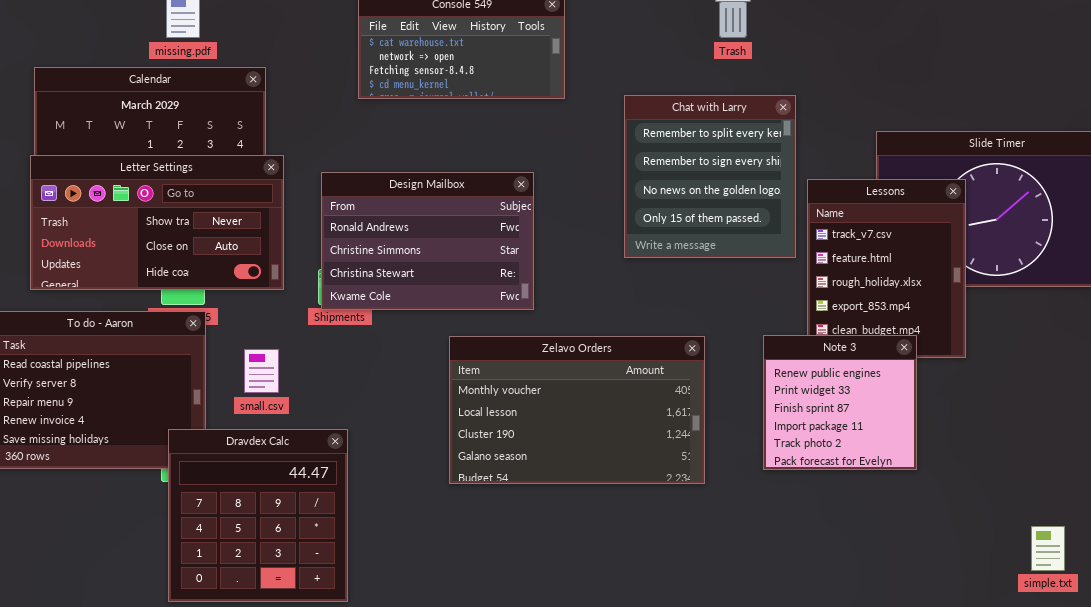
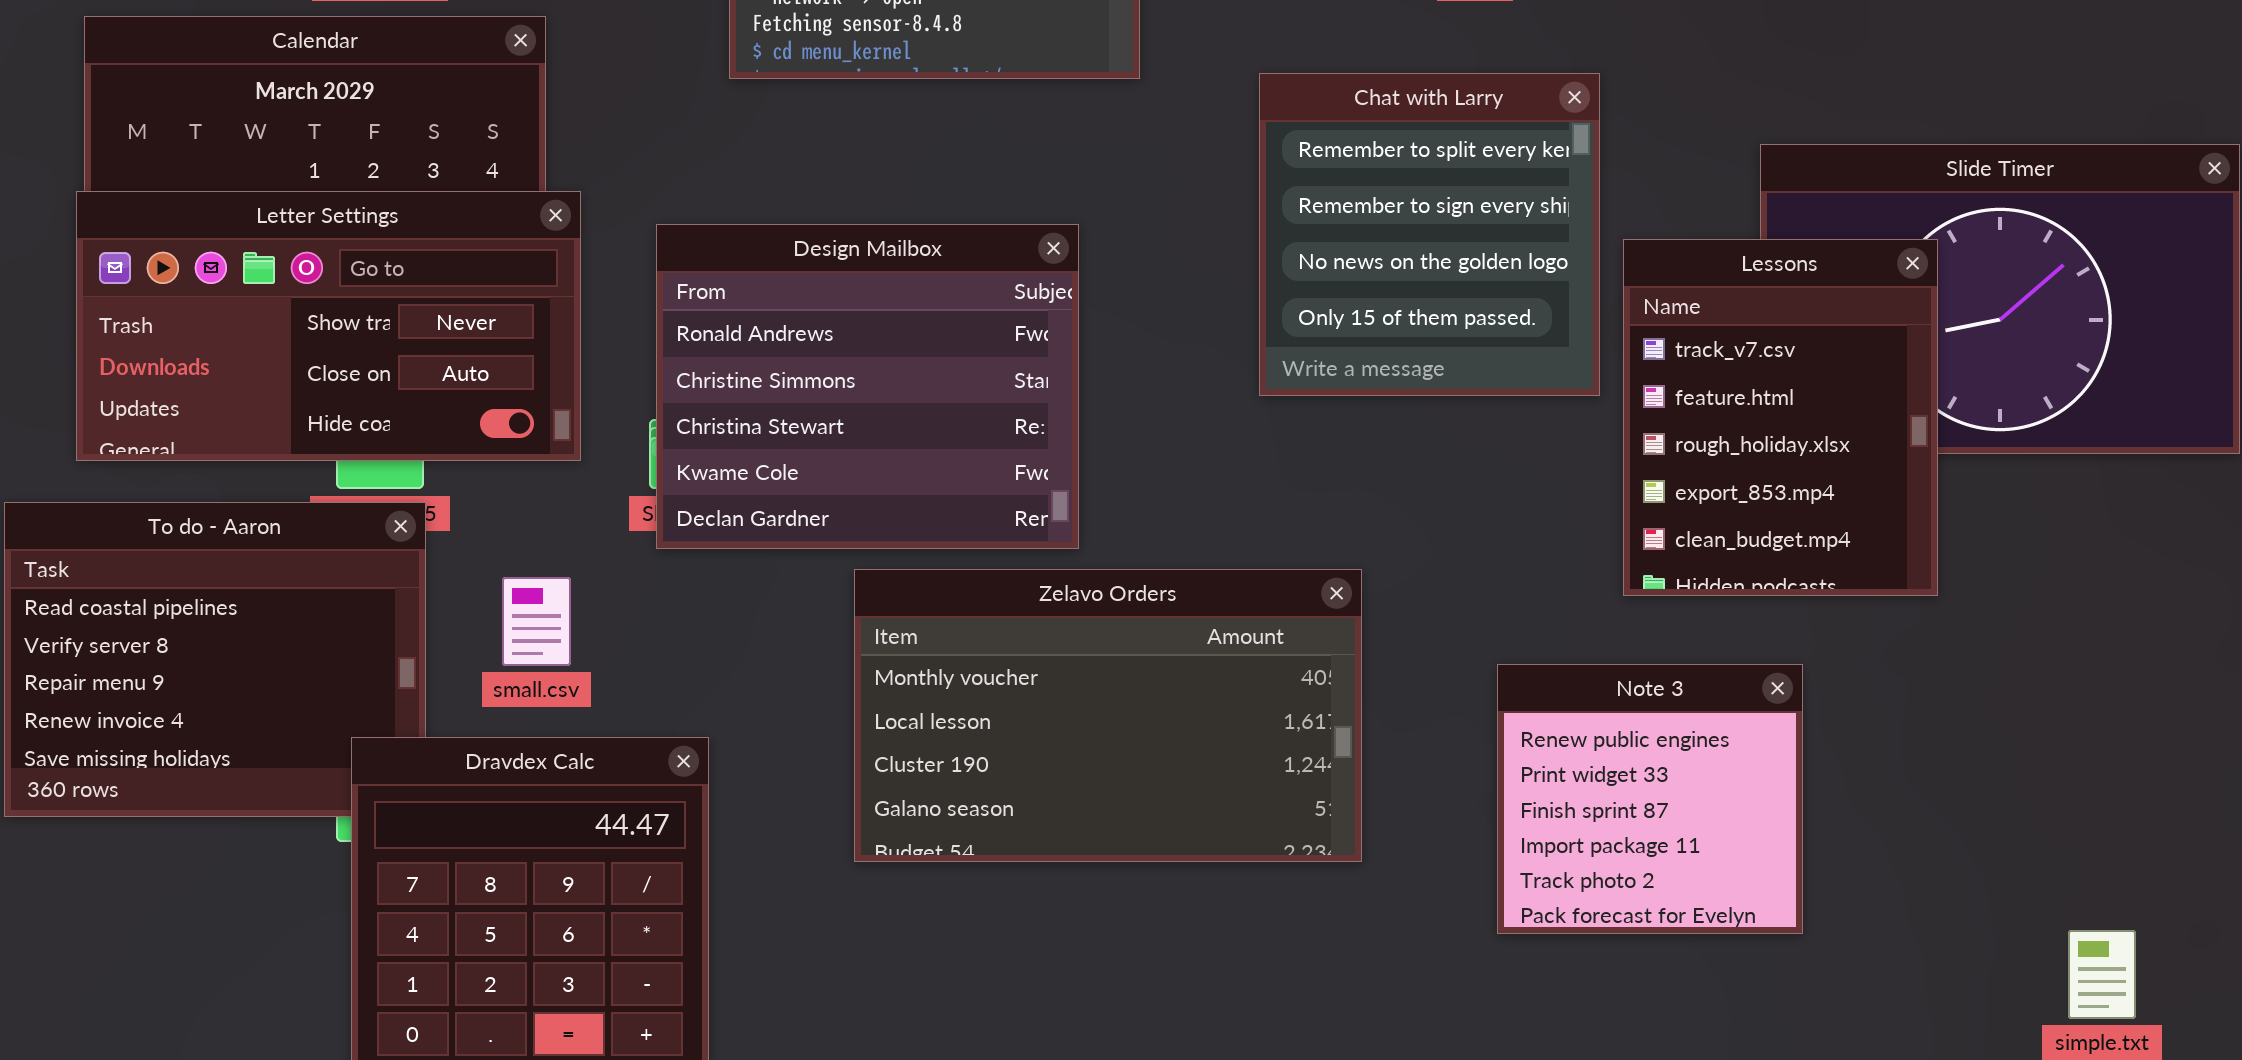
Design Mailbox: [321,172,534,310] -> [656,224,1079,549], resized
Note 3: [763,335,917,470] -> [1497,664,1803,934], moved
Zelavo Orders: [449,336,705,484] -> [854,569,1362,862], moved

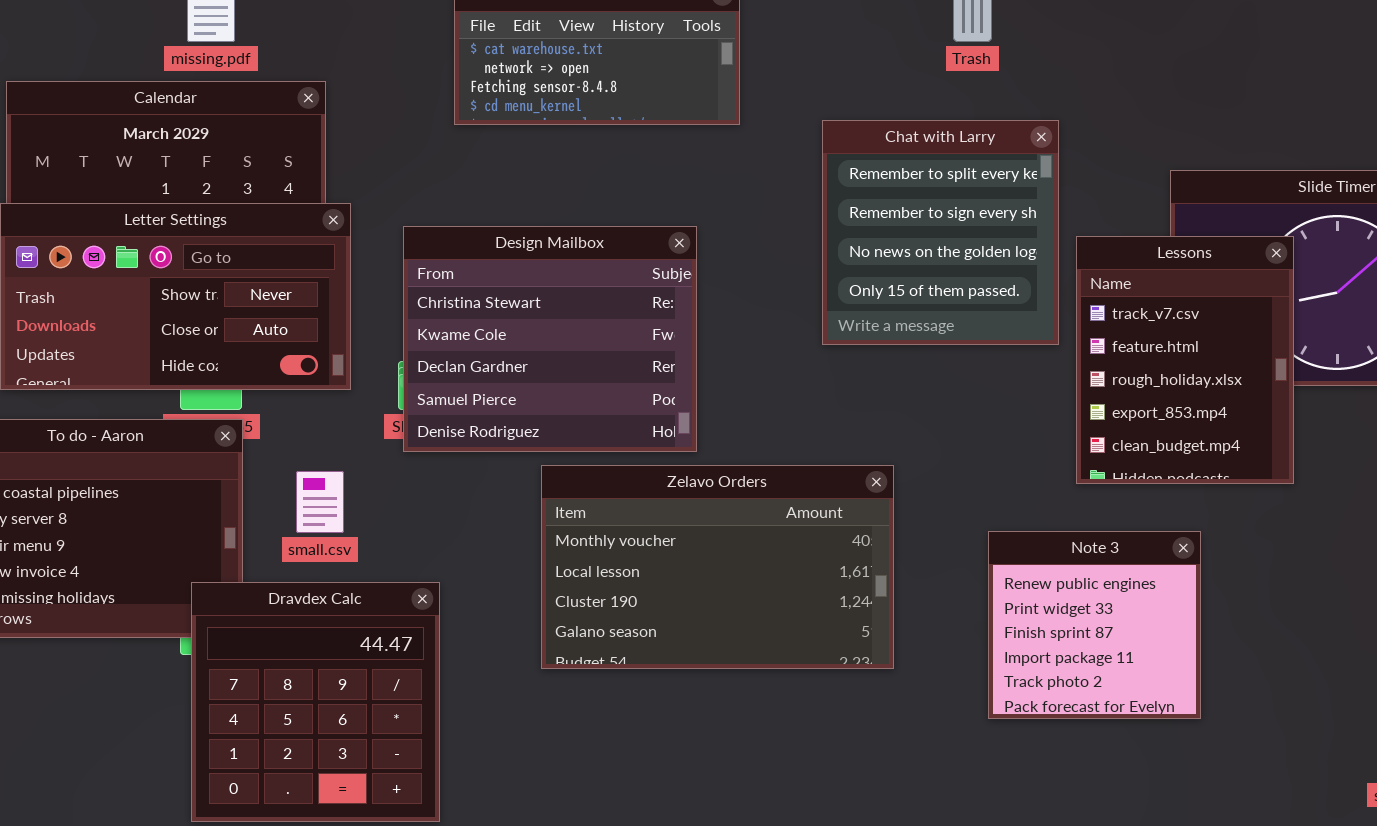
Design Mailbox: [656,224,1079,549] -> [403,226,697,452], scrolled down 2 rows

